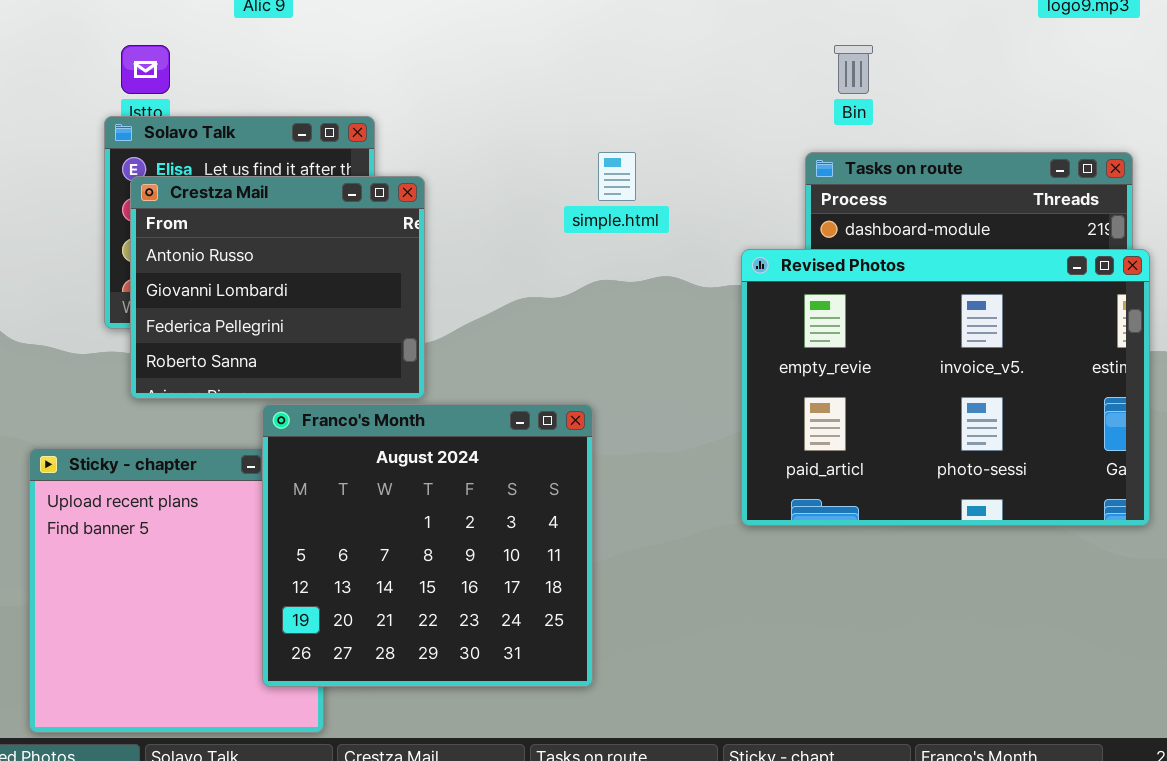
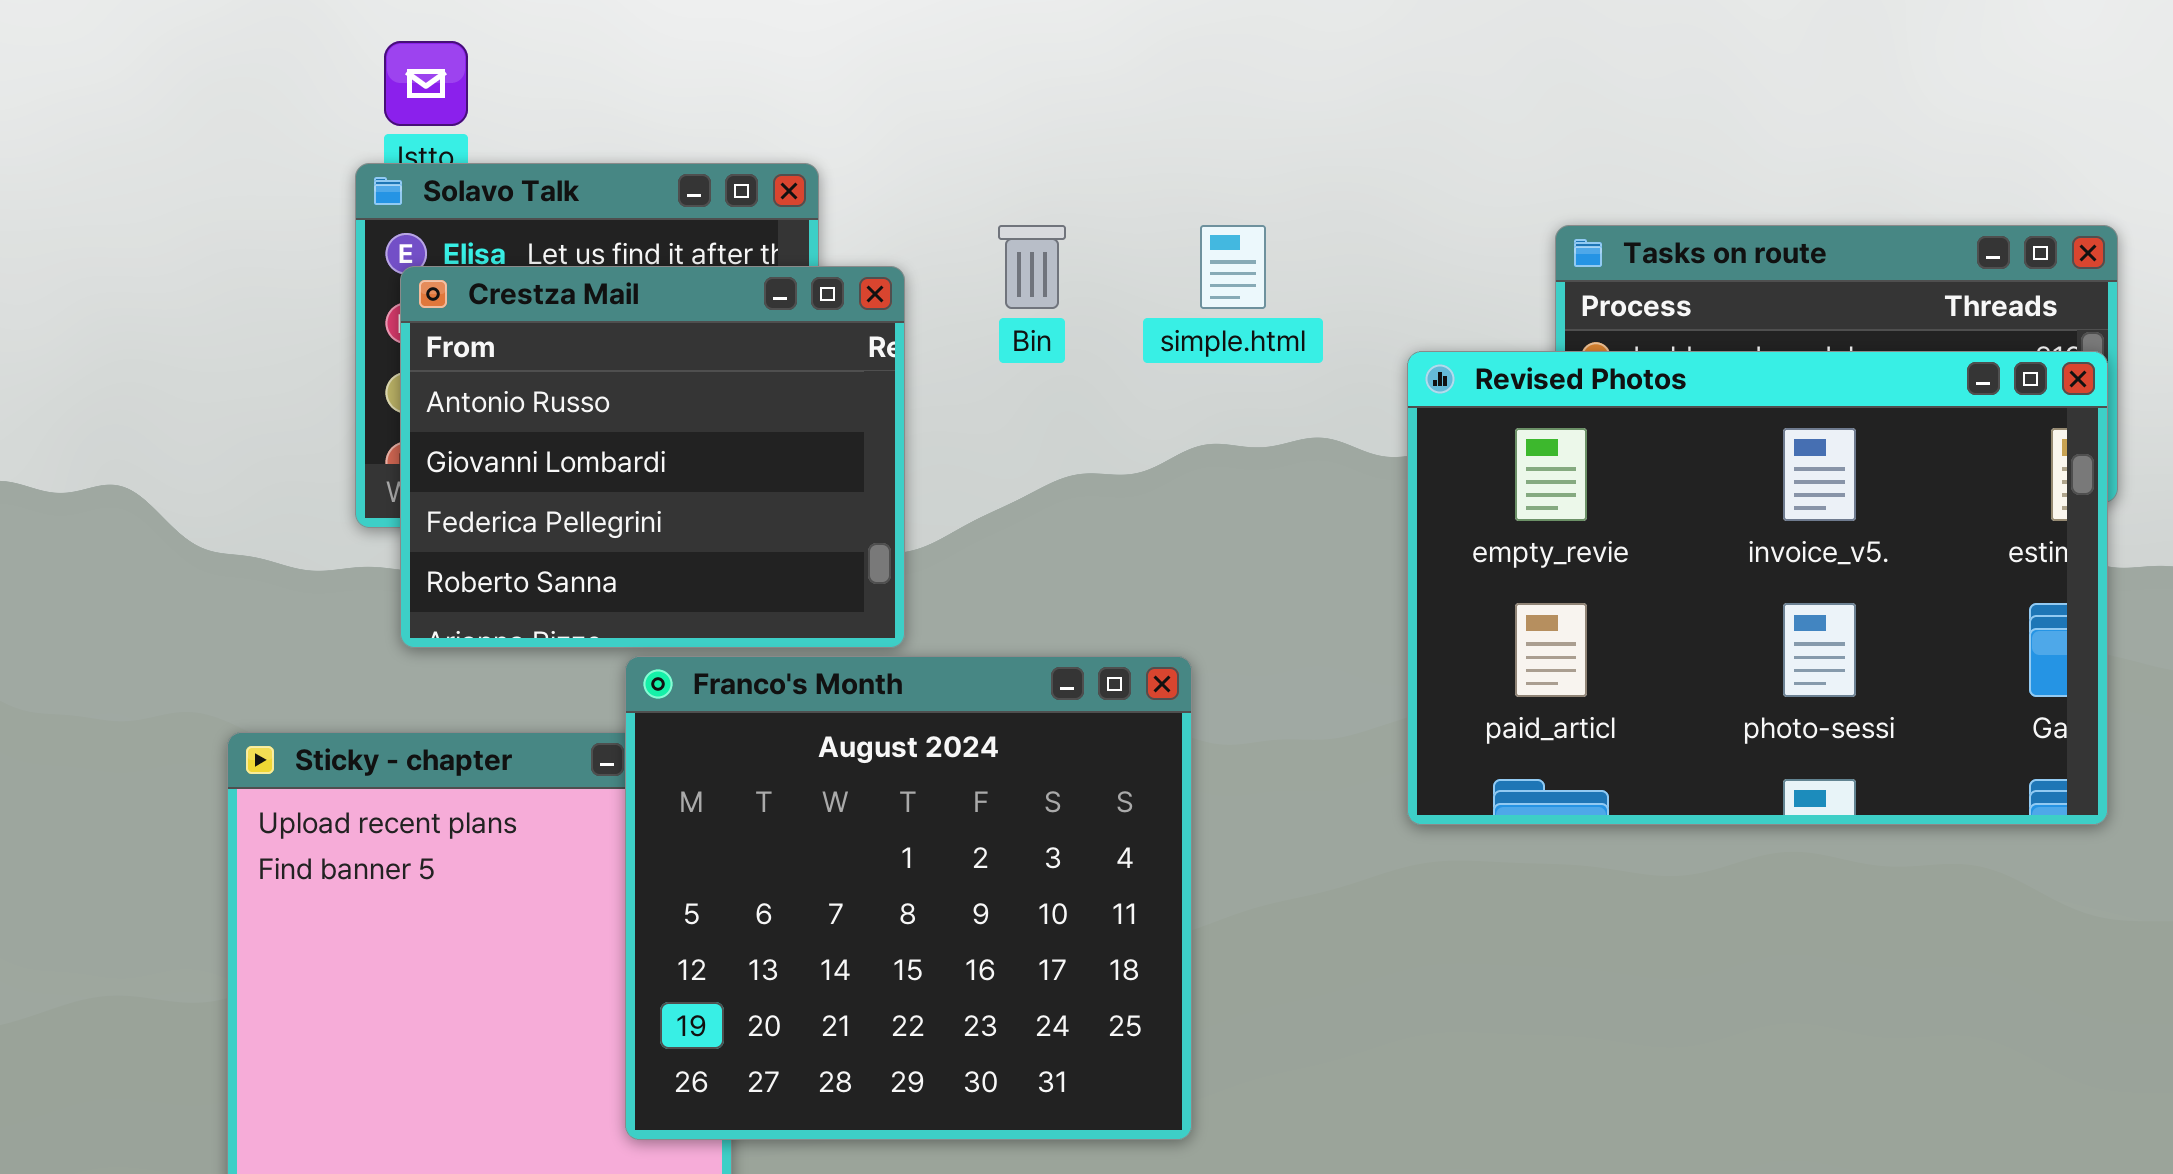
Bin: [834,45,873,94] -> [998,225,1066,309], moved
Revised Photos: [741,249,1150,526] -> [1407,351,2108,825], moved

